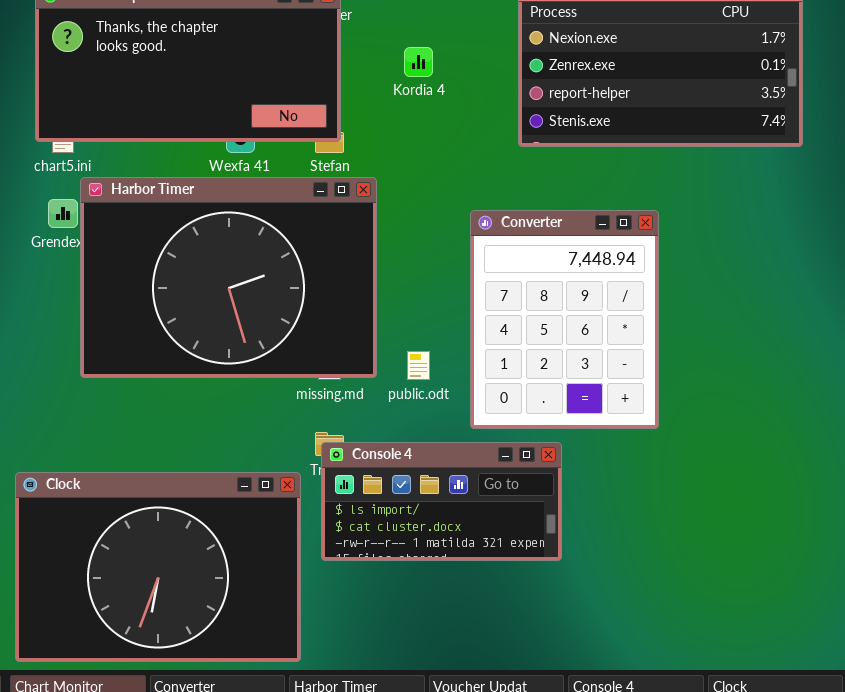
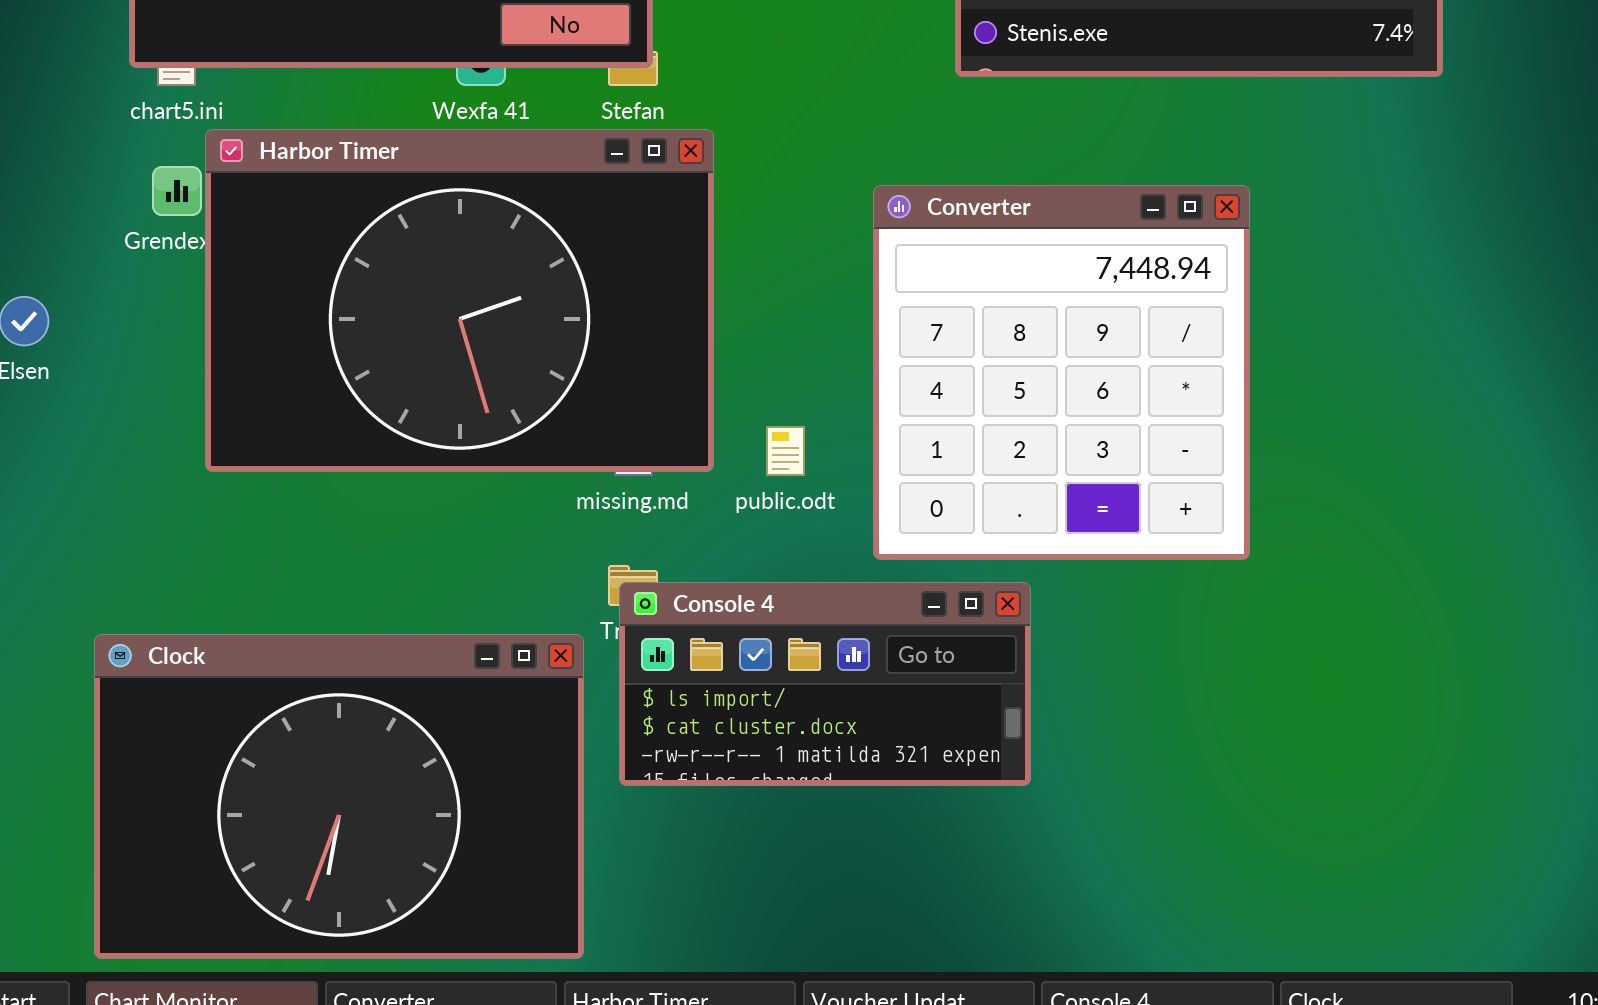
Converter: [470,210,659,429] -> [873,185,1250,560], resized

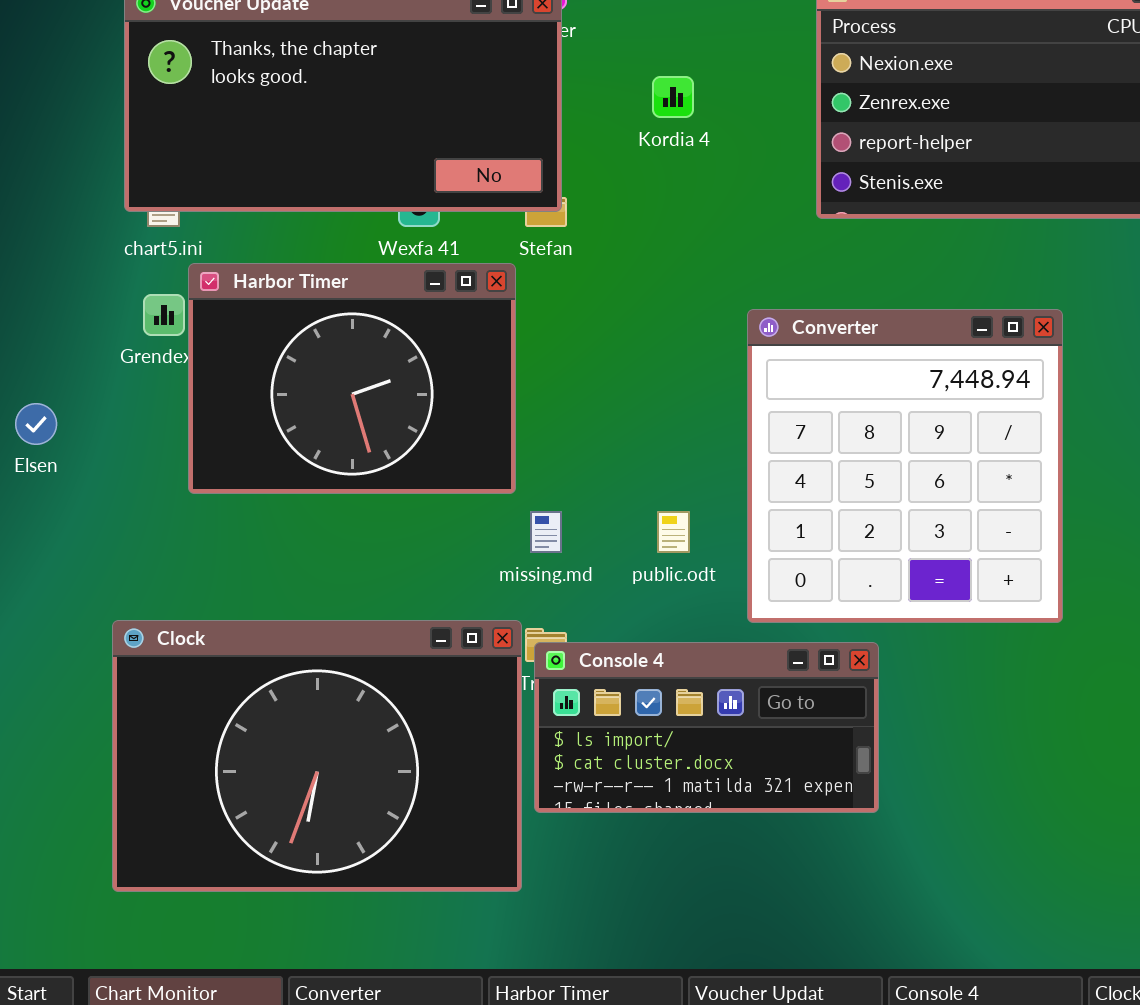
Harbor Timer: [205,129,714,472] -> [188,263,516,494], resized
Clock: [94,634,584,959] -> [112,620,522,892], moved

